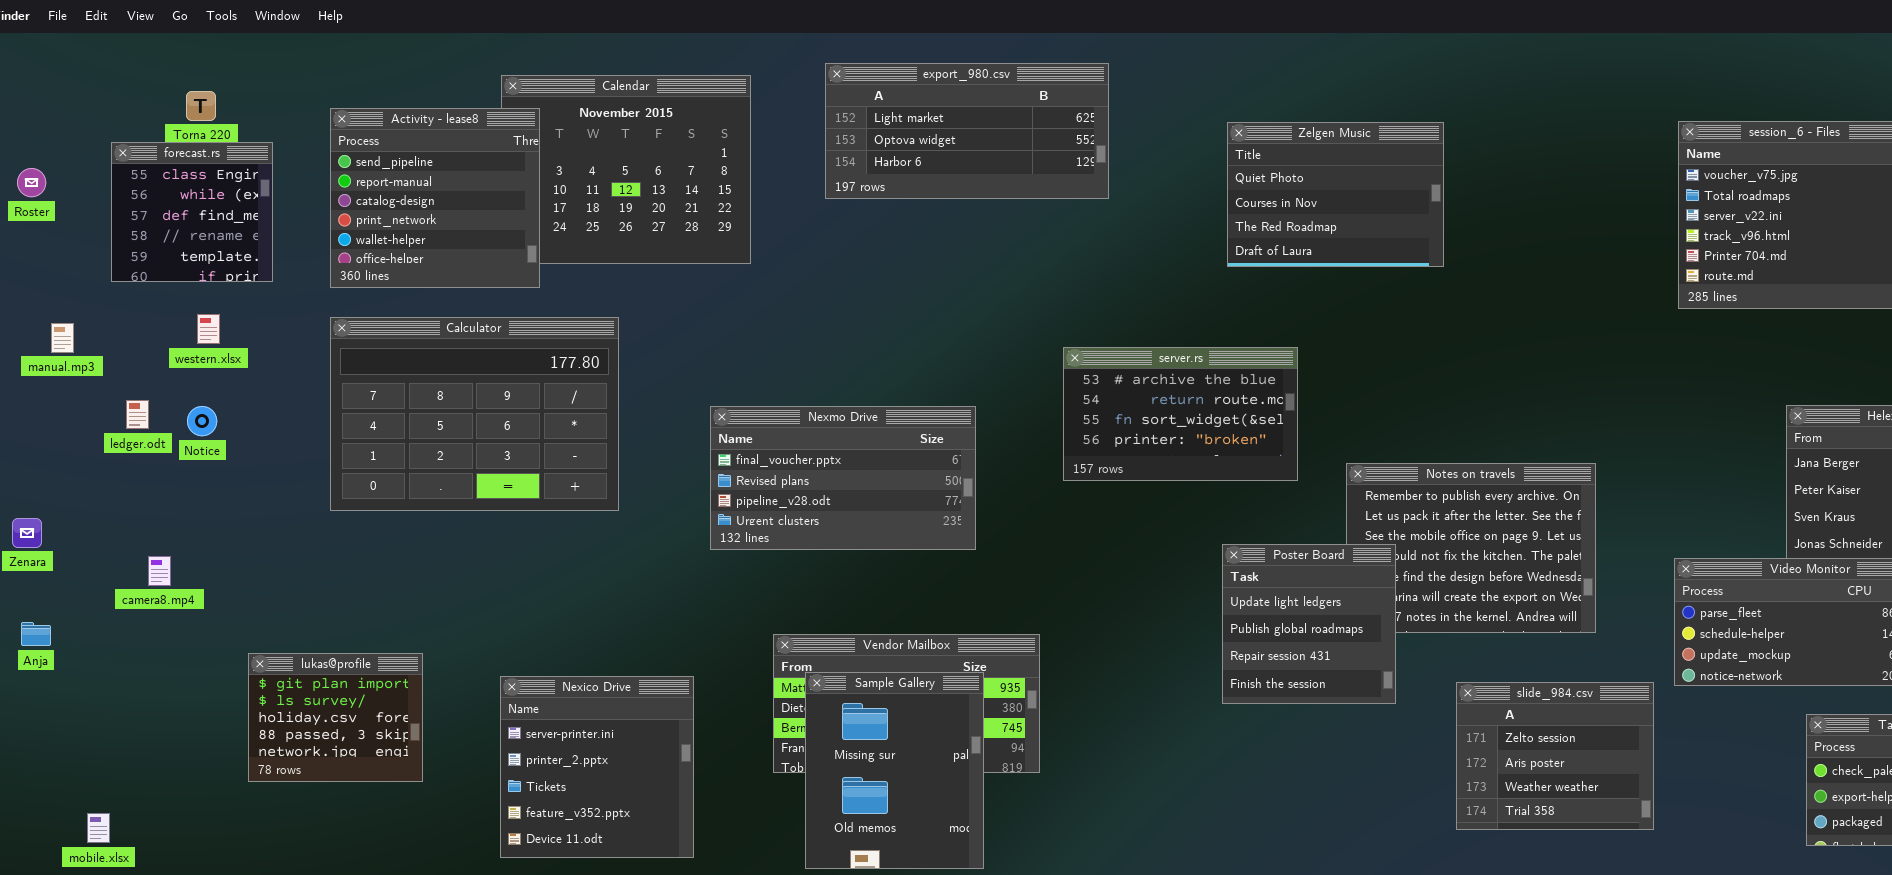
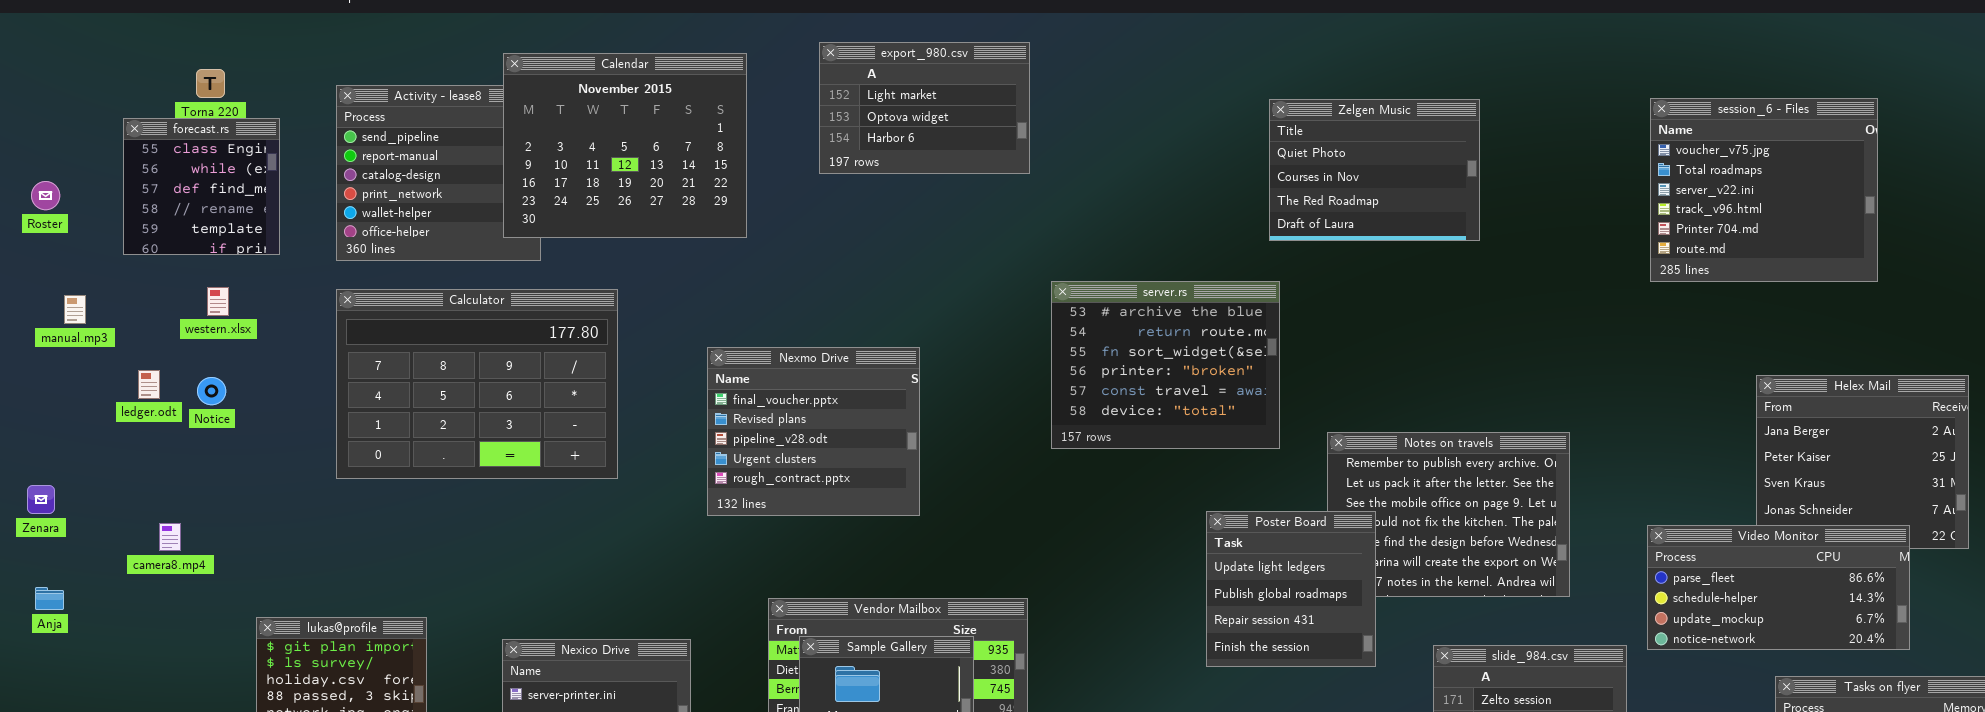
export_980.csv: [825,63,1109,199] -> [819,42,1030,174], resized
Calendar: [501,75,751,264] -> [503,53,747,238], raised
Zelgen Music: [1227,122,1444,267] -> [1269,99,1480,241], moved
Roster: [17,168,46,197] -> [31,181,60,210], moved
server.rs: [1063,347,1298,481] -> [1051,281,1280,449], resized
Nexmo Drive: [710,406,976,550] -> [707,347,920,516], resized

